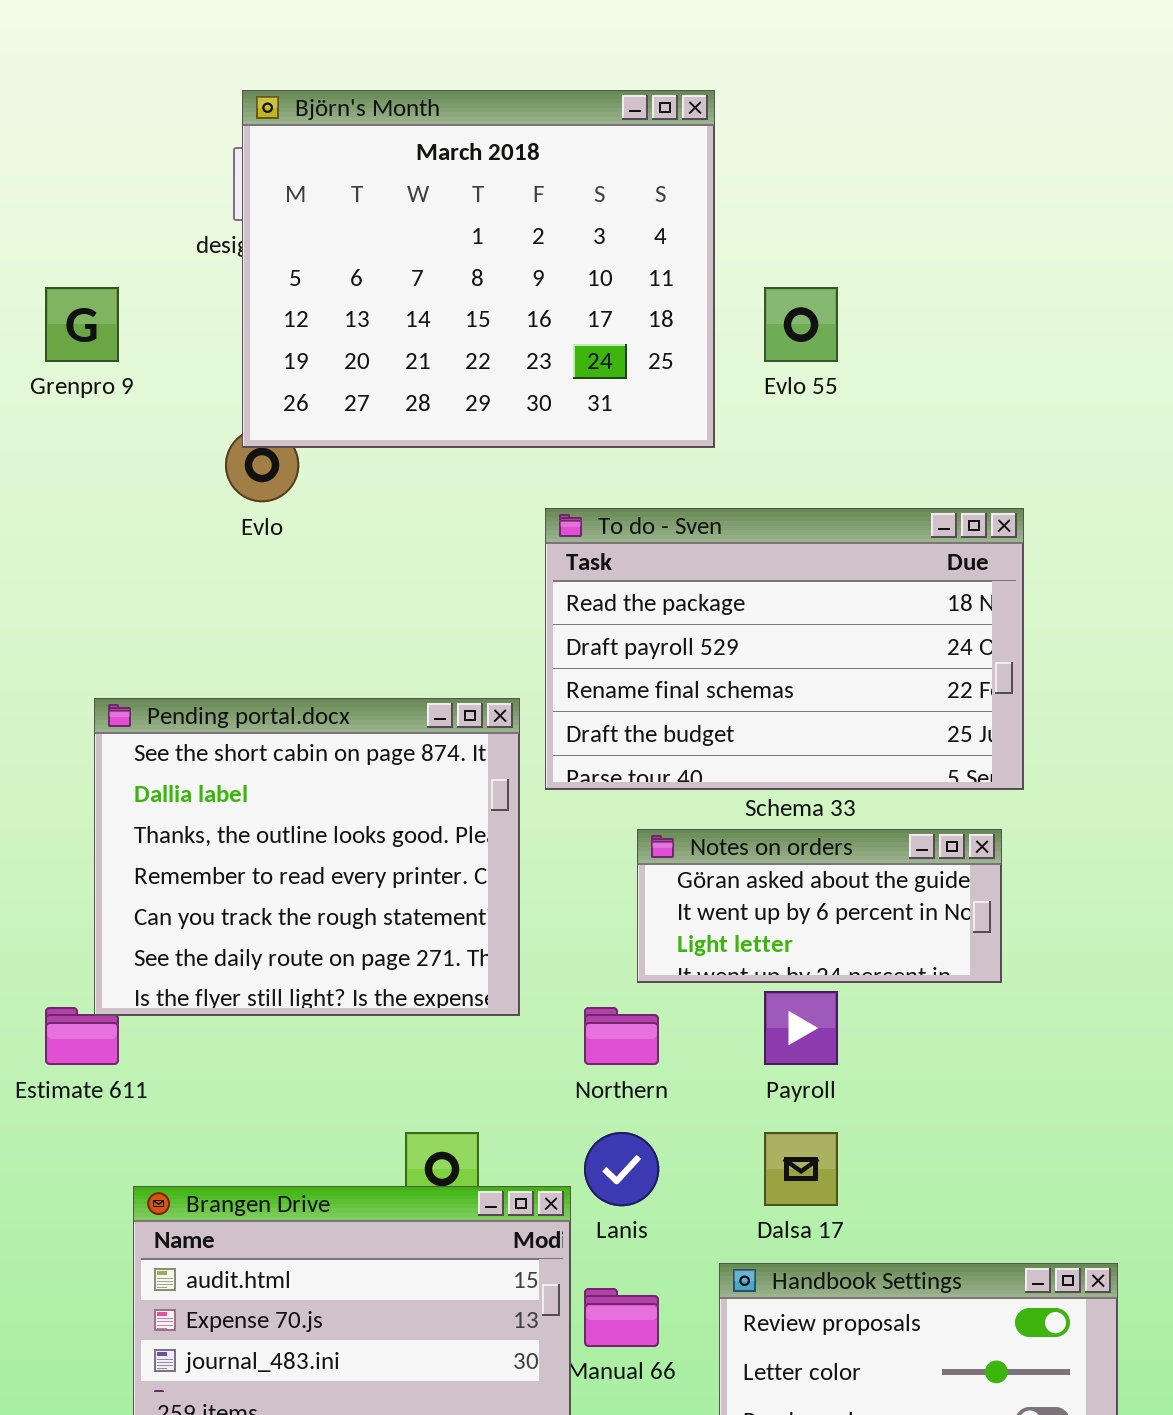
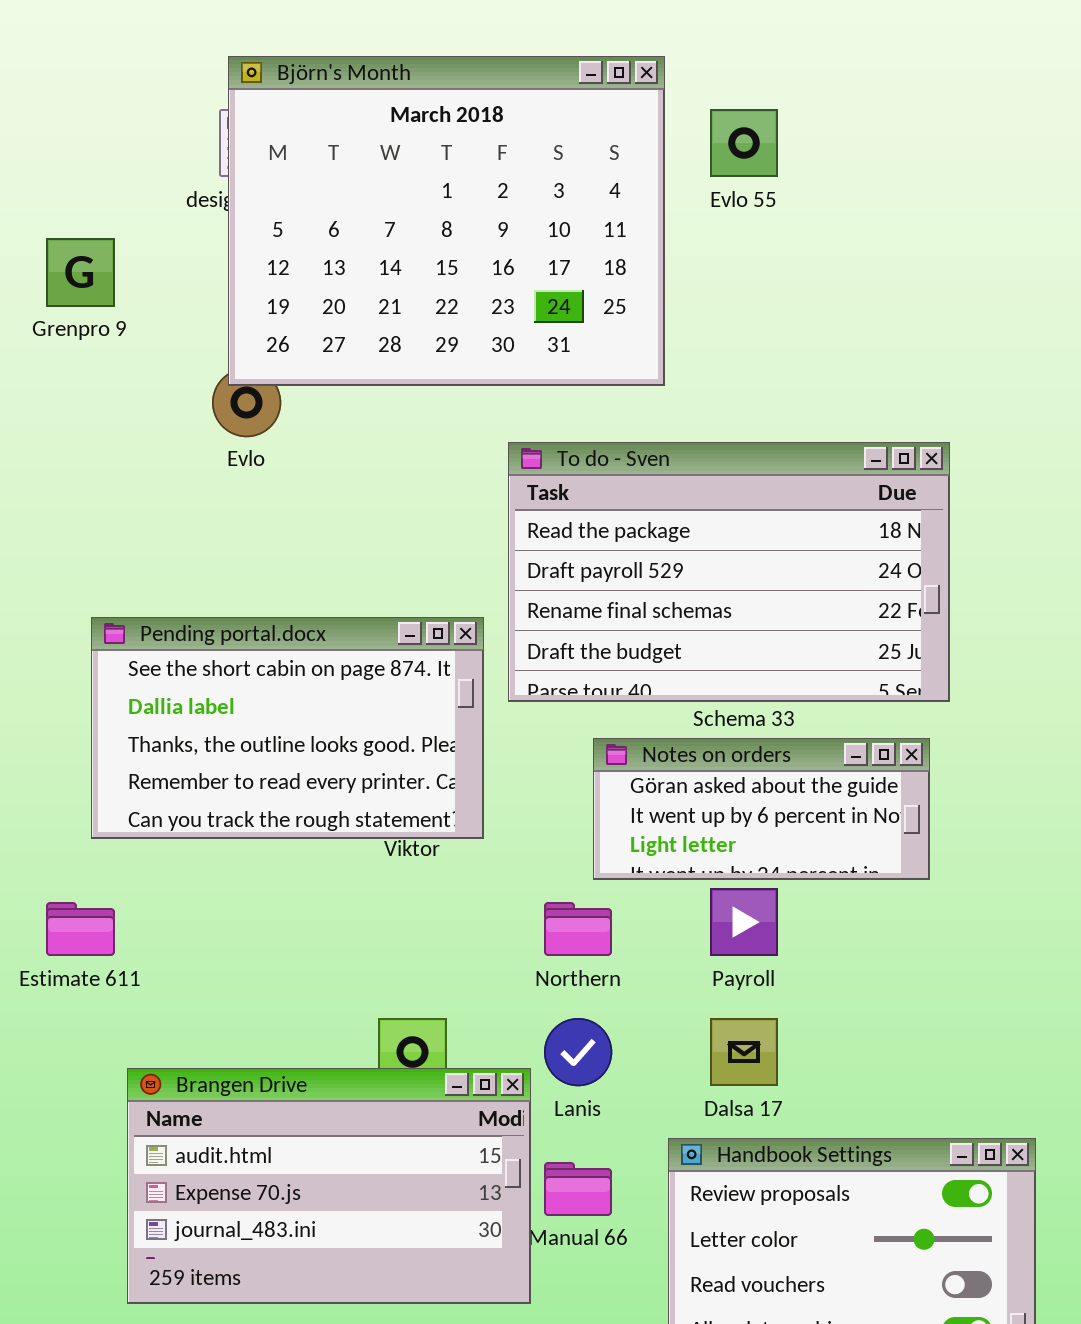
Evlo 55: [764,287,838,362] -> [710,109,778,177], moved
Pending portal.docx: [94,698,520,1016] -> [91,617,484,839], resized

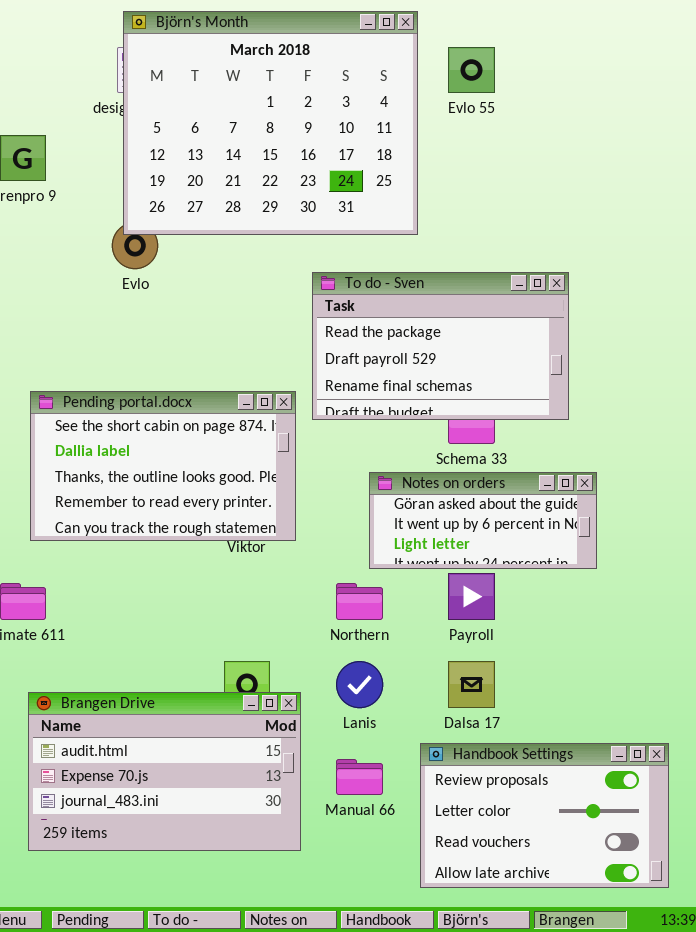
To do - Sven: [508,442,950,702] -> [312,272,569,420], resized
Brangen Drive: [127,1068,531,1304] -> [28,692,301,851], moved

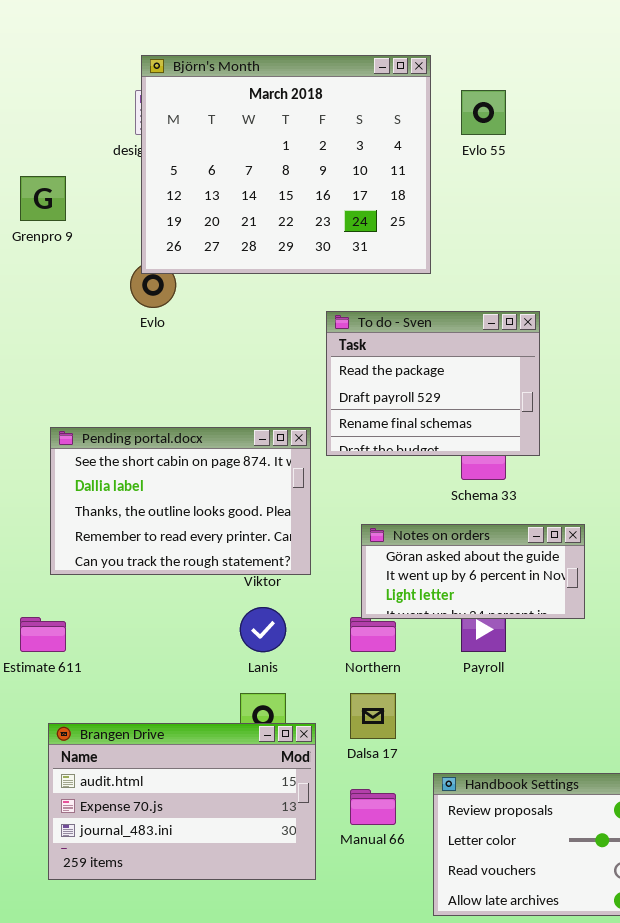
To do - Sven: [312,272,569,420] -> [326,311,540,456], resized
Notes on orders: [369,472,597,569] -> [361,524,585,619], moved
Lanis: [336,661,383,708] -> [240,607,286,652], moved
Dalsa 17: [448,661,495,708] -> [350,693,396,739], moved

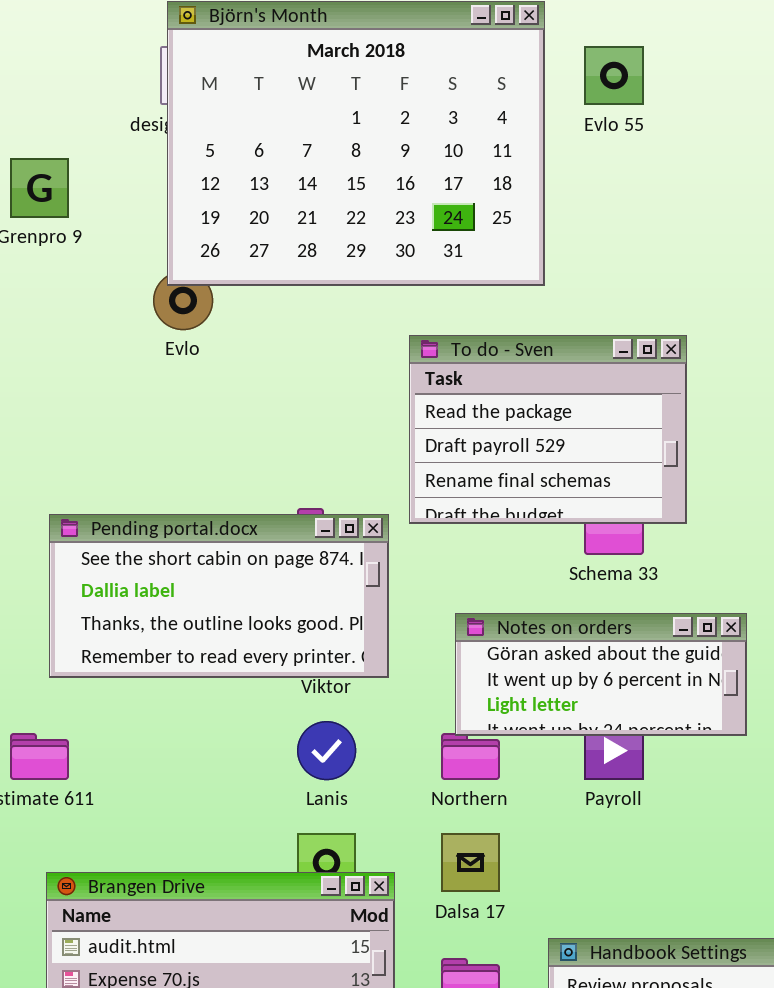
Pending portal.docx: [50,427,311,575] -> [49,514,389,678], resized

